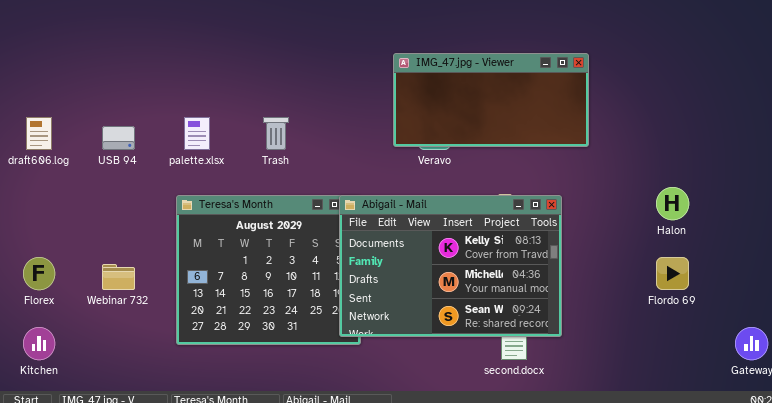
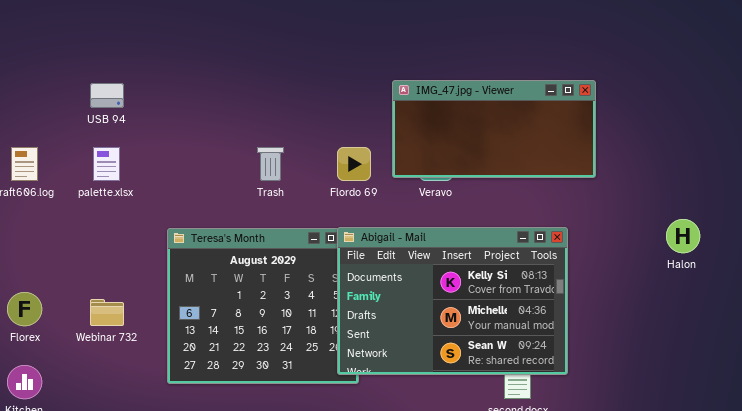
palette.xlsx: [184,117,210,150] -> [93,147,120,181], moved
USB 94: [102,126,135,150] -> [90,83,124,108], moved
Flordo 69: [656,257,689,290] -> [337,147,371,181], moved

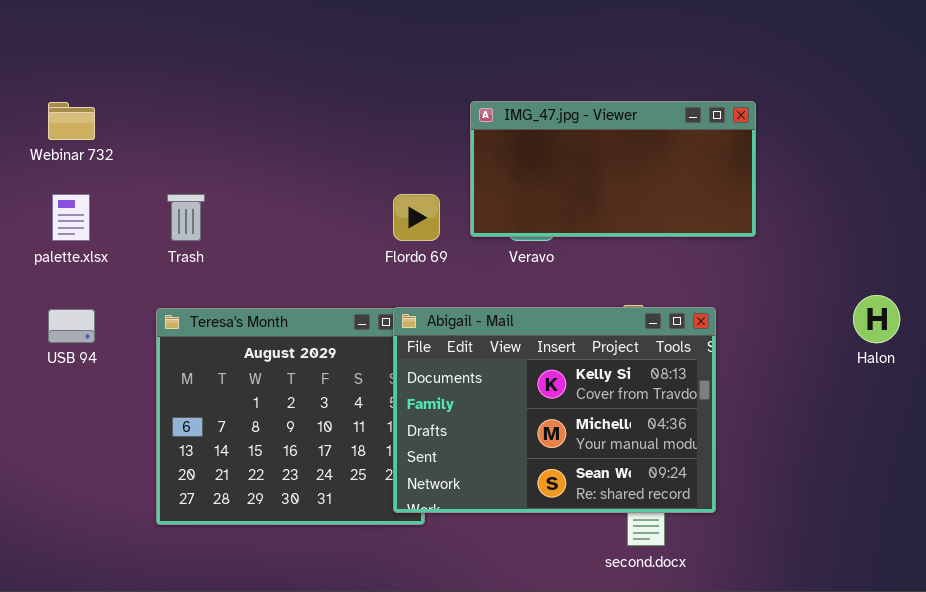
USB 94: [90,83,124,108] -> [48,309,95,343], moved
Trash: [257,147,284,181] -> [167,194,205,241], moved
Webinar 732: [90,299,124,326] -> [48,102,95,140], moved

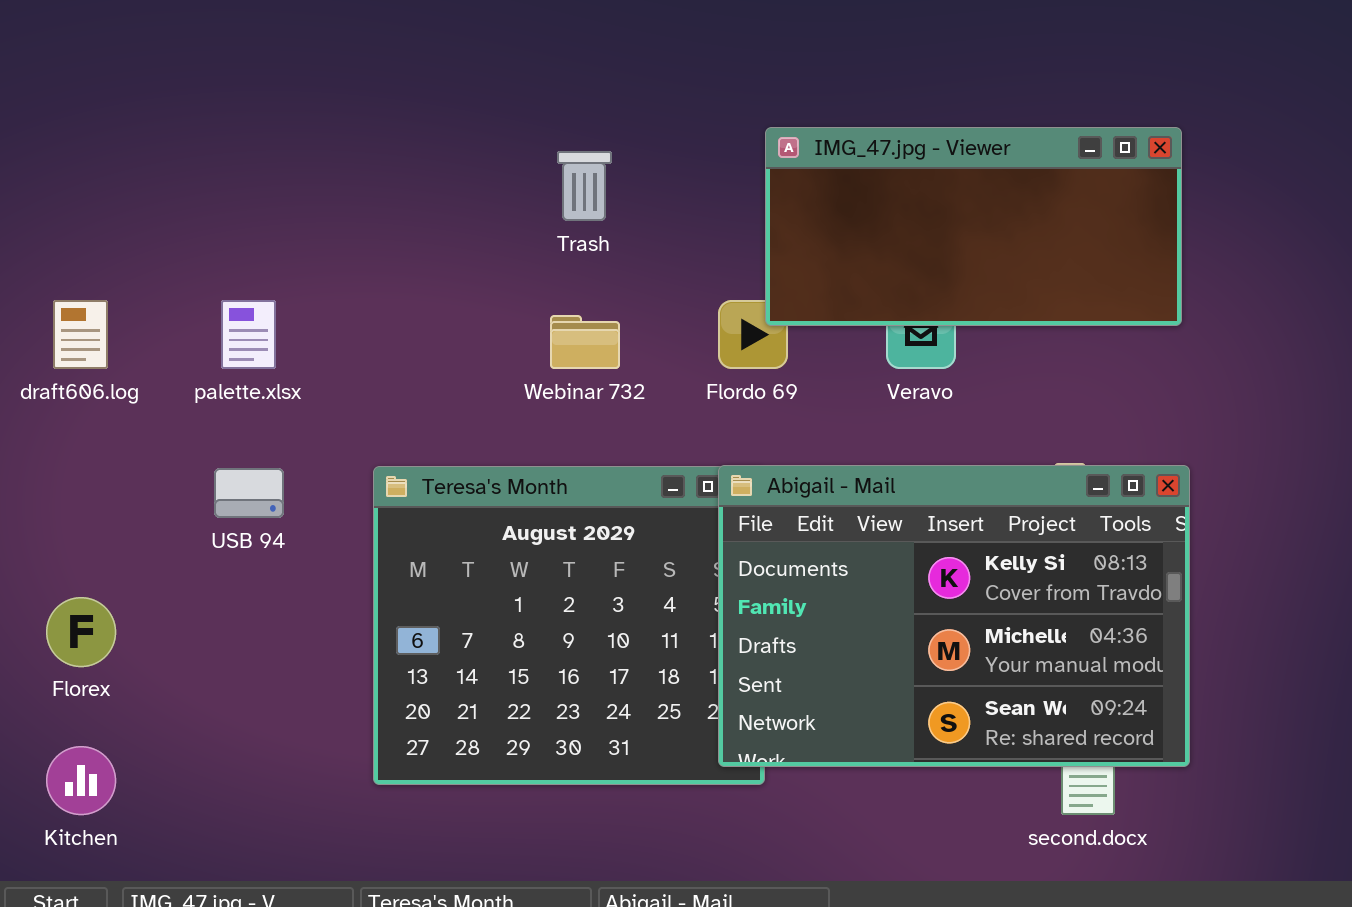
IMG_47.jpg - Viewer: [470,101,756,237] -> [765,127,1182,326], moved
Webinar 732: [48,102,95,140] -> [550,315,620,369], moved
Trash: [167,194,205,241] -> [557,151,612,221], moved

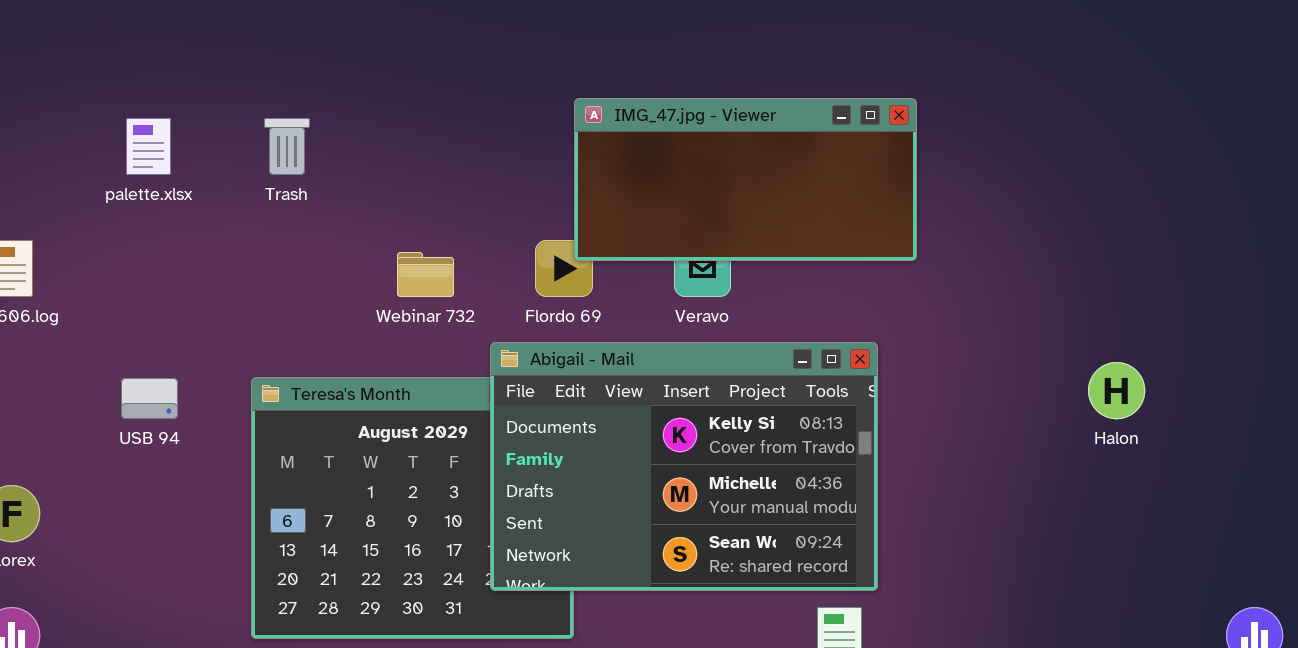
Trash: [557,151,612,221] -> [264,118,310,175], moved
palette.xlsx: [221,300,276,369] -> [126,118,171,175], moved
Abigail - Mail: [718,465,1190,767] -> [490,342,878,591], moved

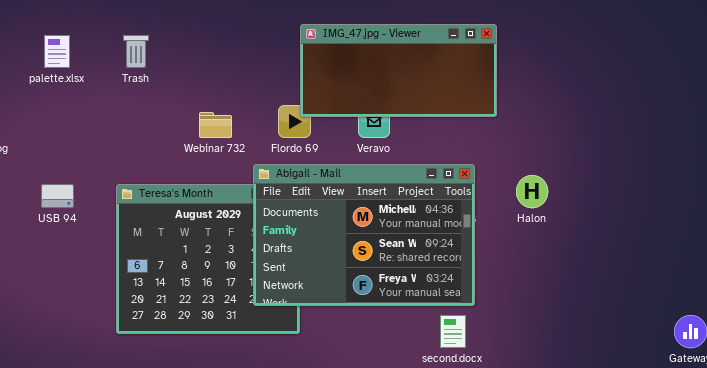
Abigail - Mail: [490,342,878,591] -> [253,164,475,306], scrolled down 1 row
Halon: [1088,362,1145,419] -> [516,175,548,208], moved

